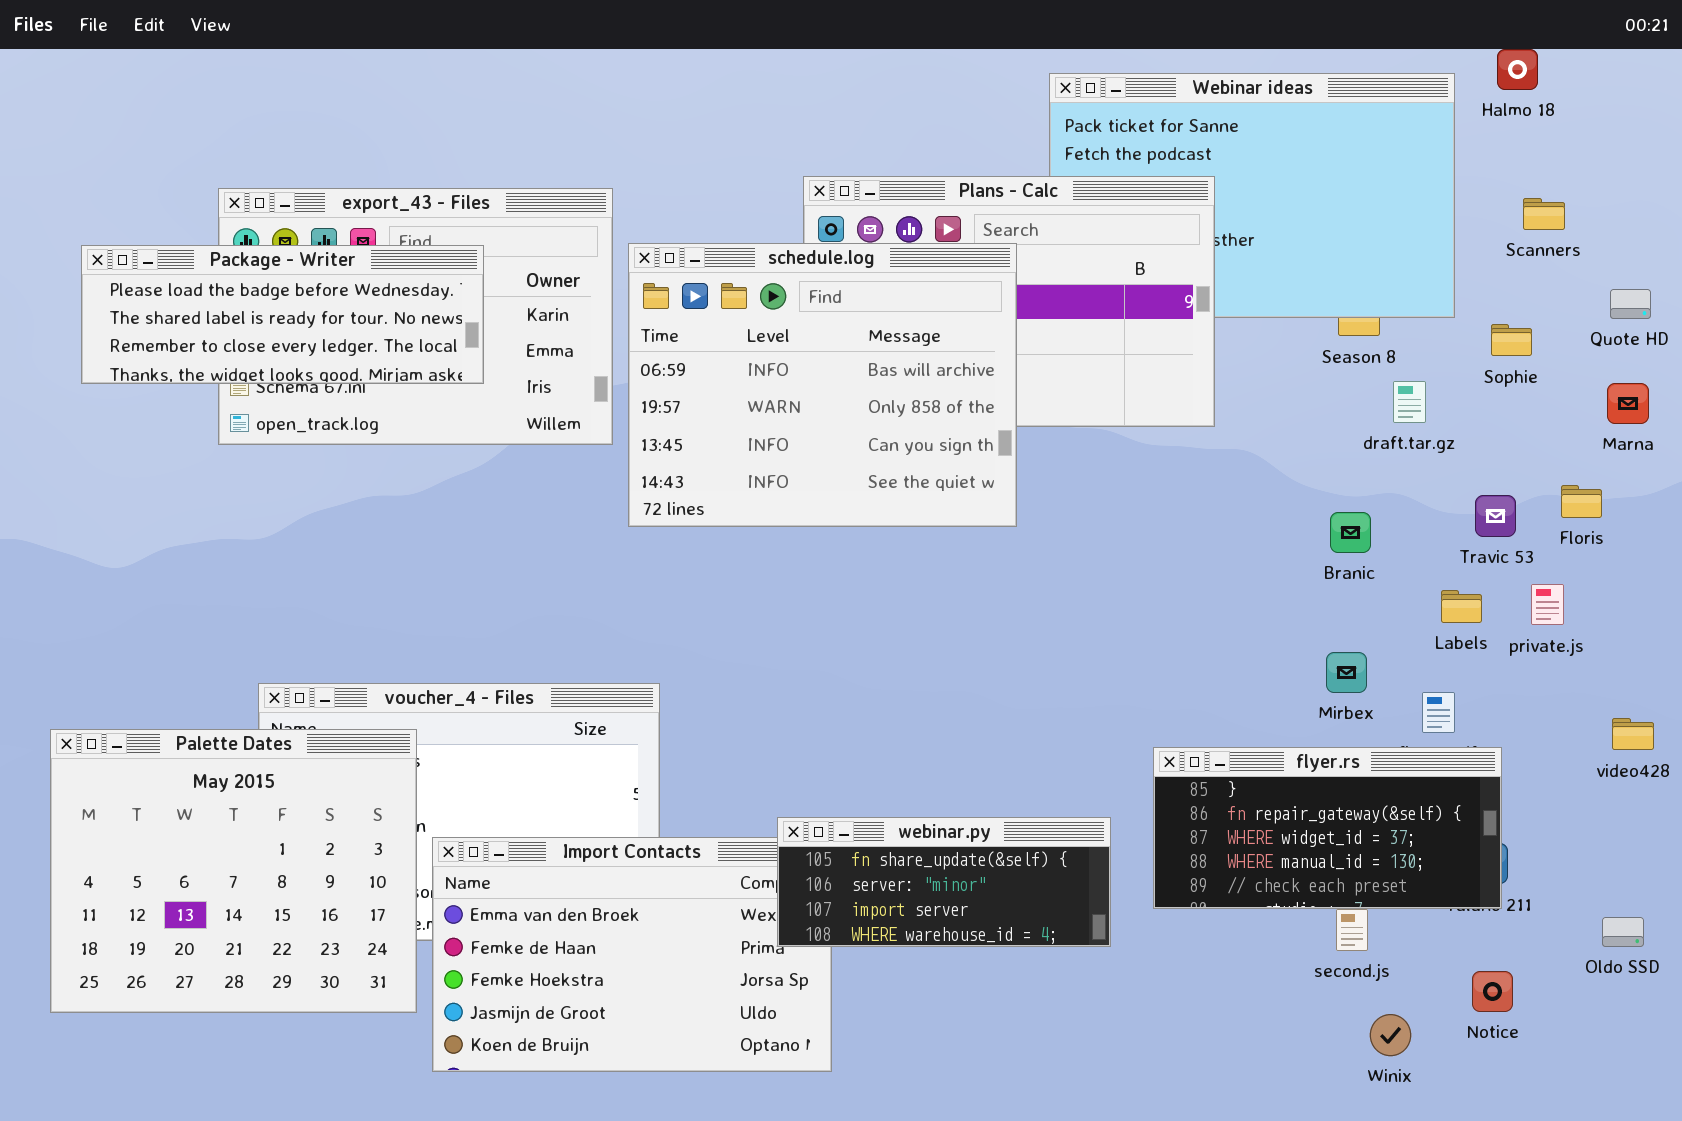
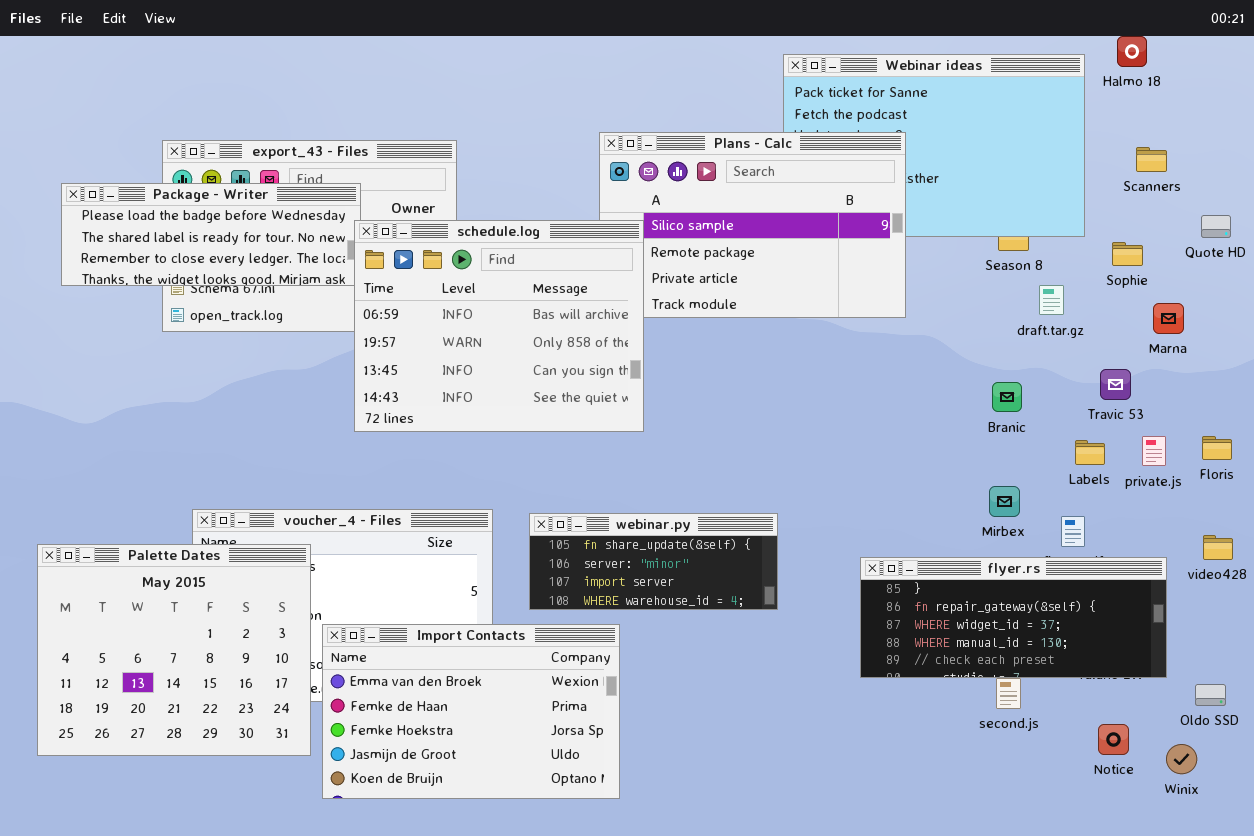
schedule.log: [628,243,1017,527] -> [354,220,644,432], moved
Marna: [1607,383,1649,424] -> [1153,303,1184,334], moved
Floris: [1561,485,1602,518] -> [1202,436,1232,460], moved
flyer.rs: [1153,747,1502,909] -> [860,557,1167,678], resized
webinar.py: [777,817,1111,947] -> [529,513,778,610], moved
Winix: [1370,1014,1411,1056] -> [1166,744,1197,774], moved

